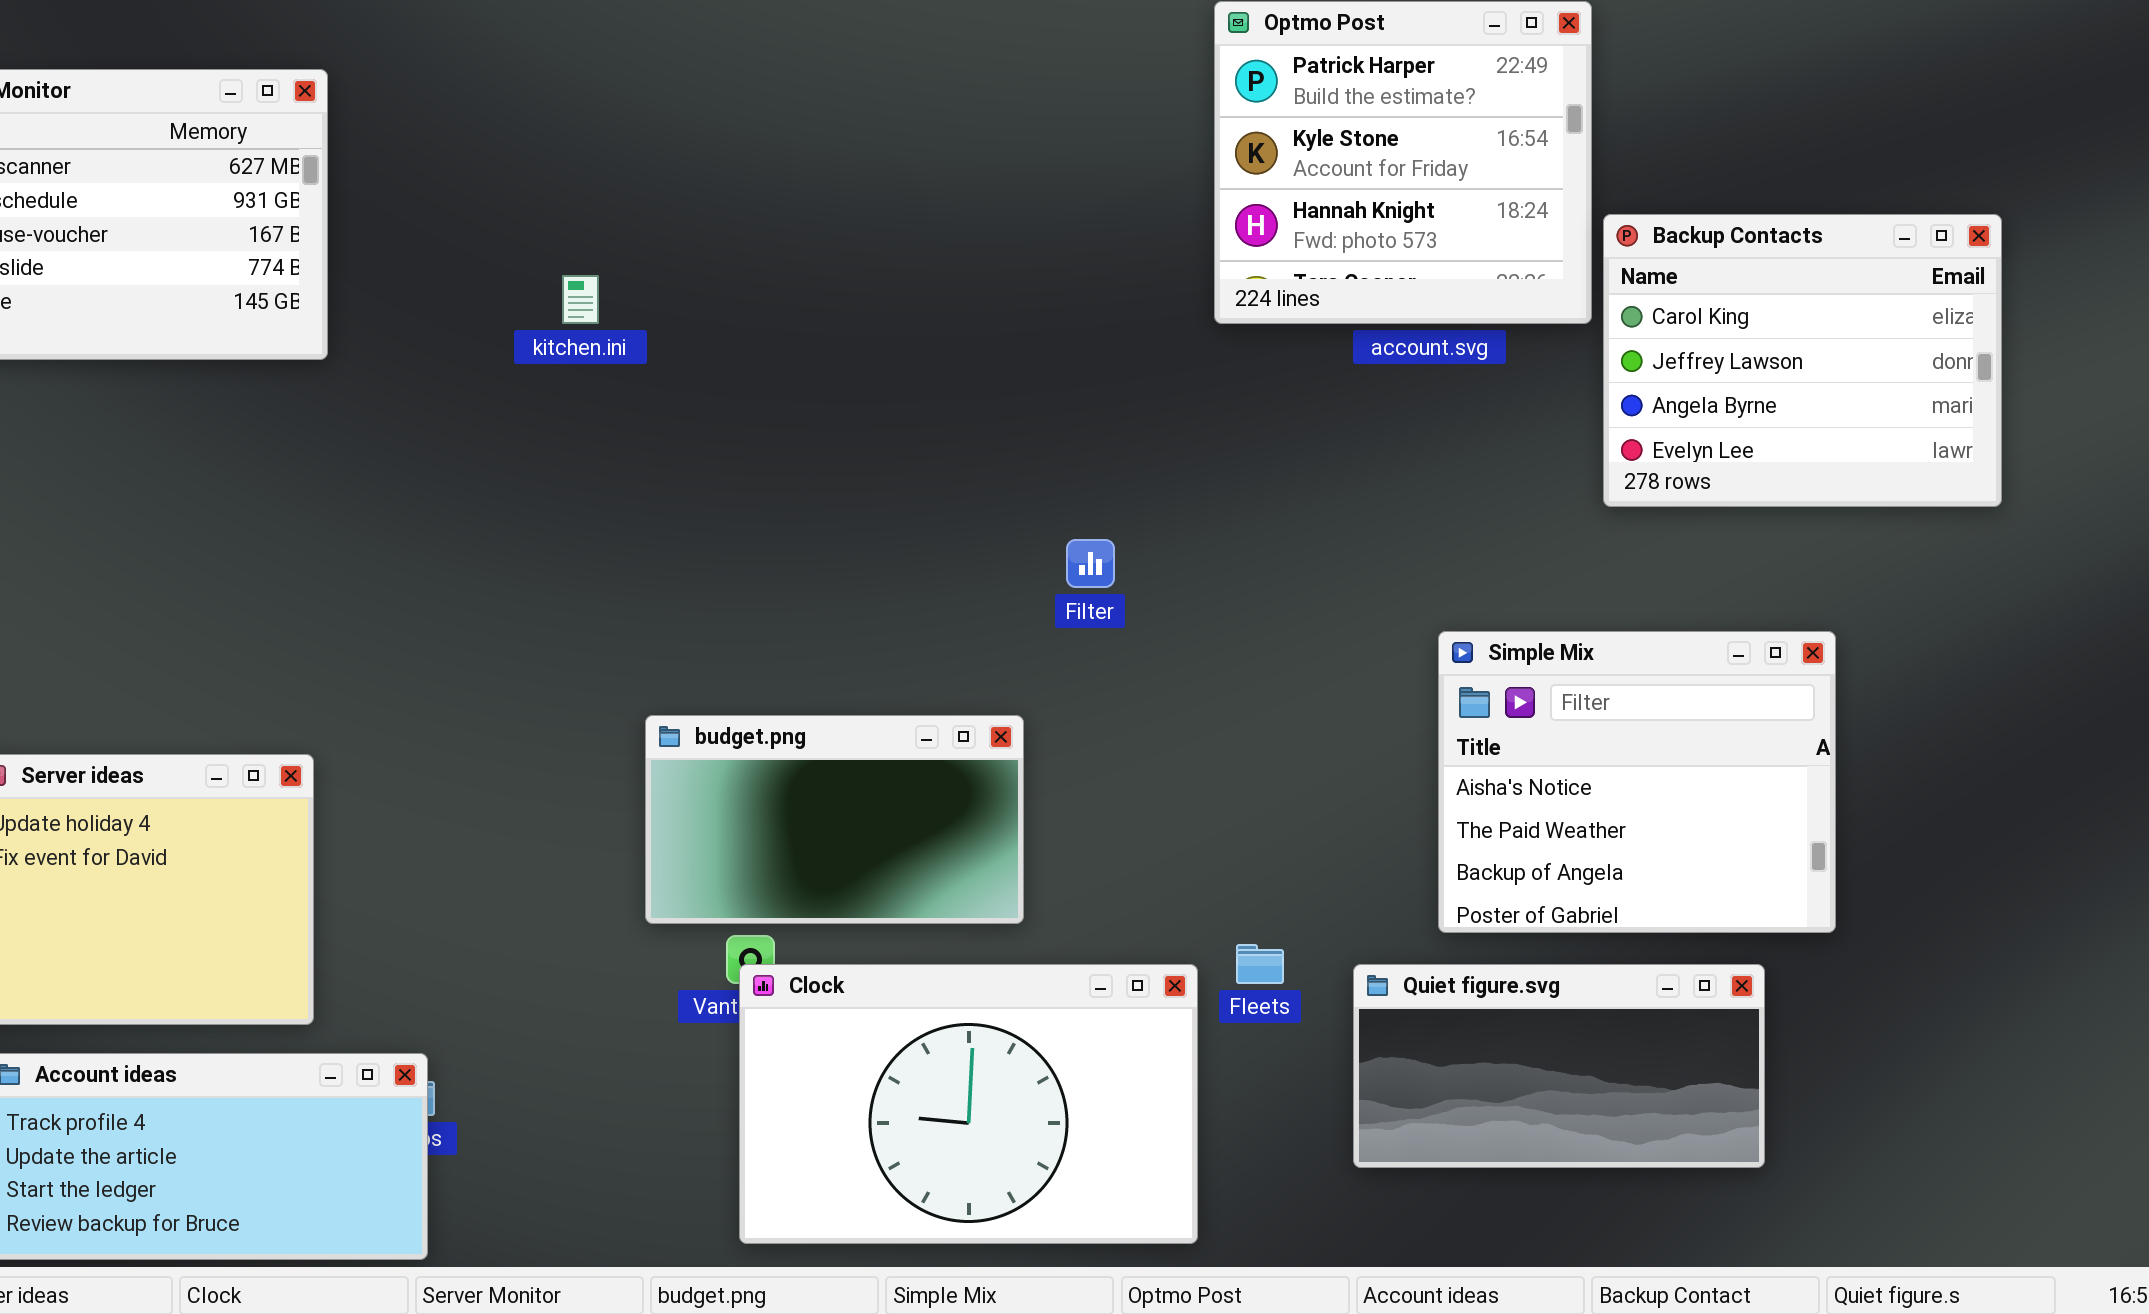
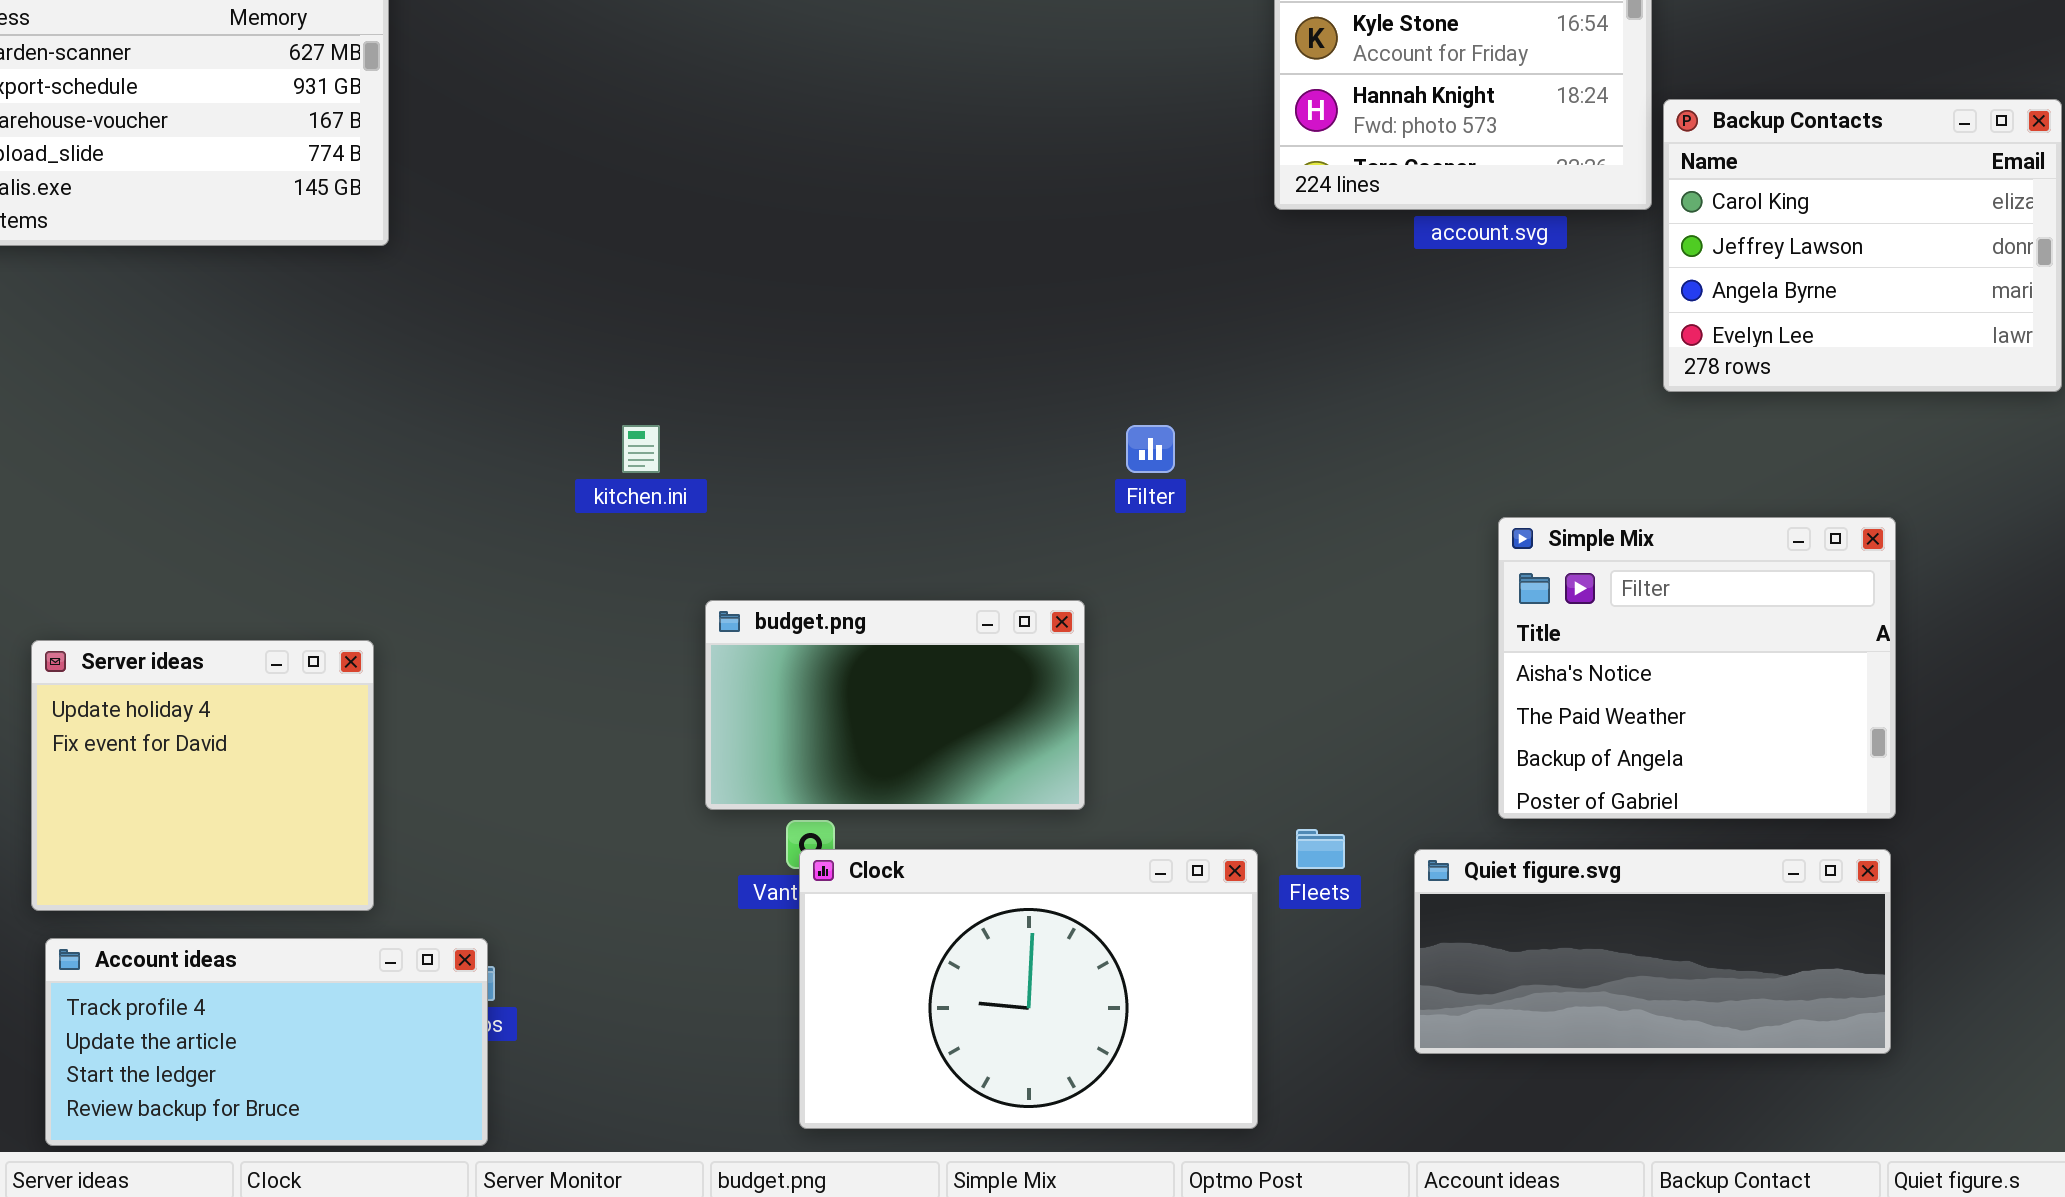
kitchen.ini: [562,275,599,324] -> [622,425,660,473], moved
Quiet figure.svg: [1353,964,1765,1168] -> [1414,849,1891,1054], resized

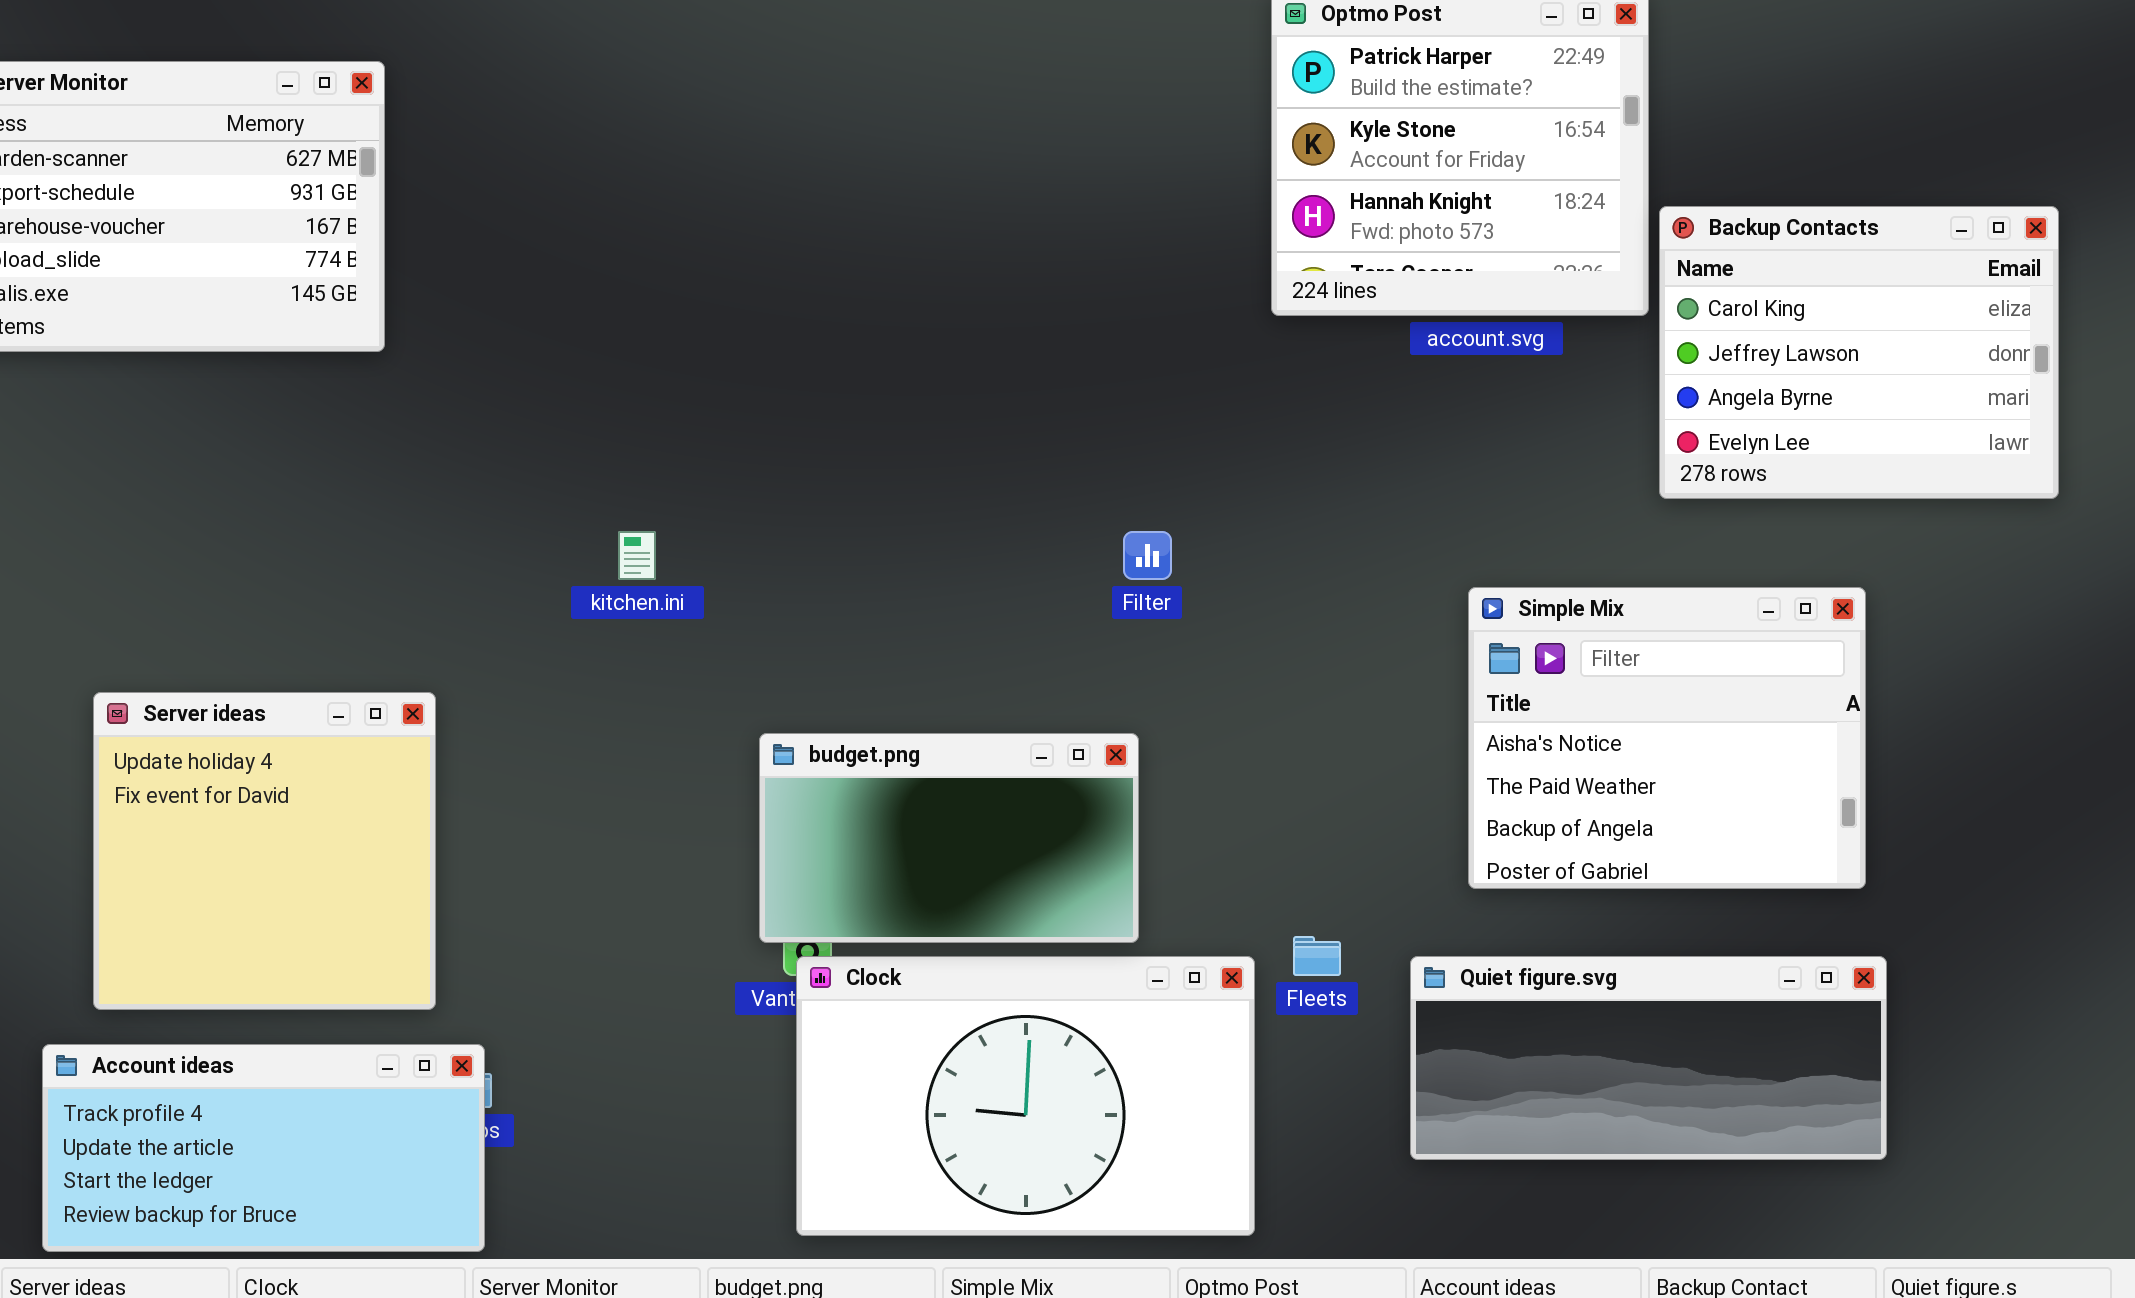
Simple Mix: [1498,517,1896,819] -> [1468,587,1866,889], moved
budget.png: [705,600,1085,810] -> [759,733,1139,943], moved
Server ideas: [31,640,374,911] -> [93,692,436,1010], moved, resized

